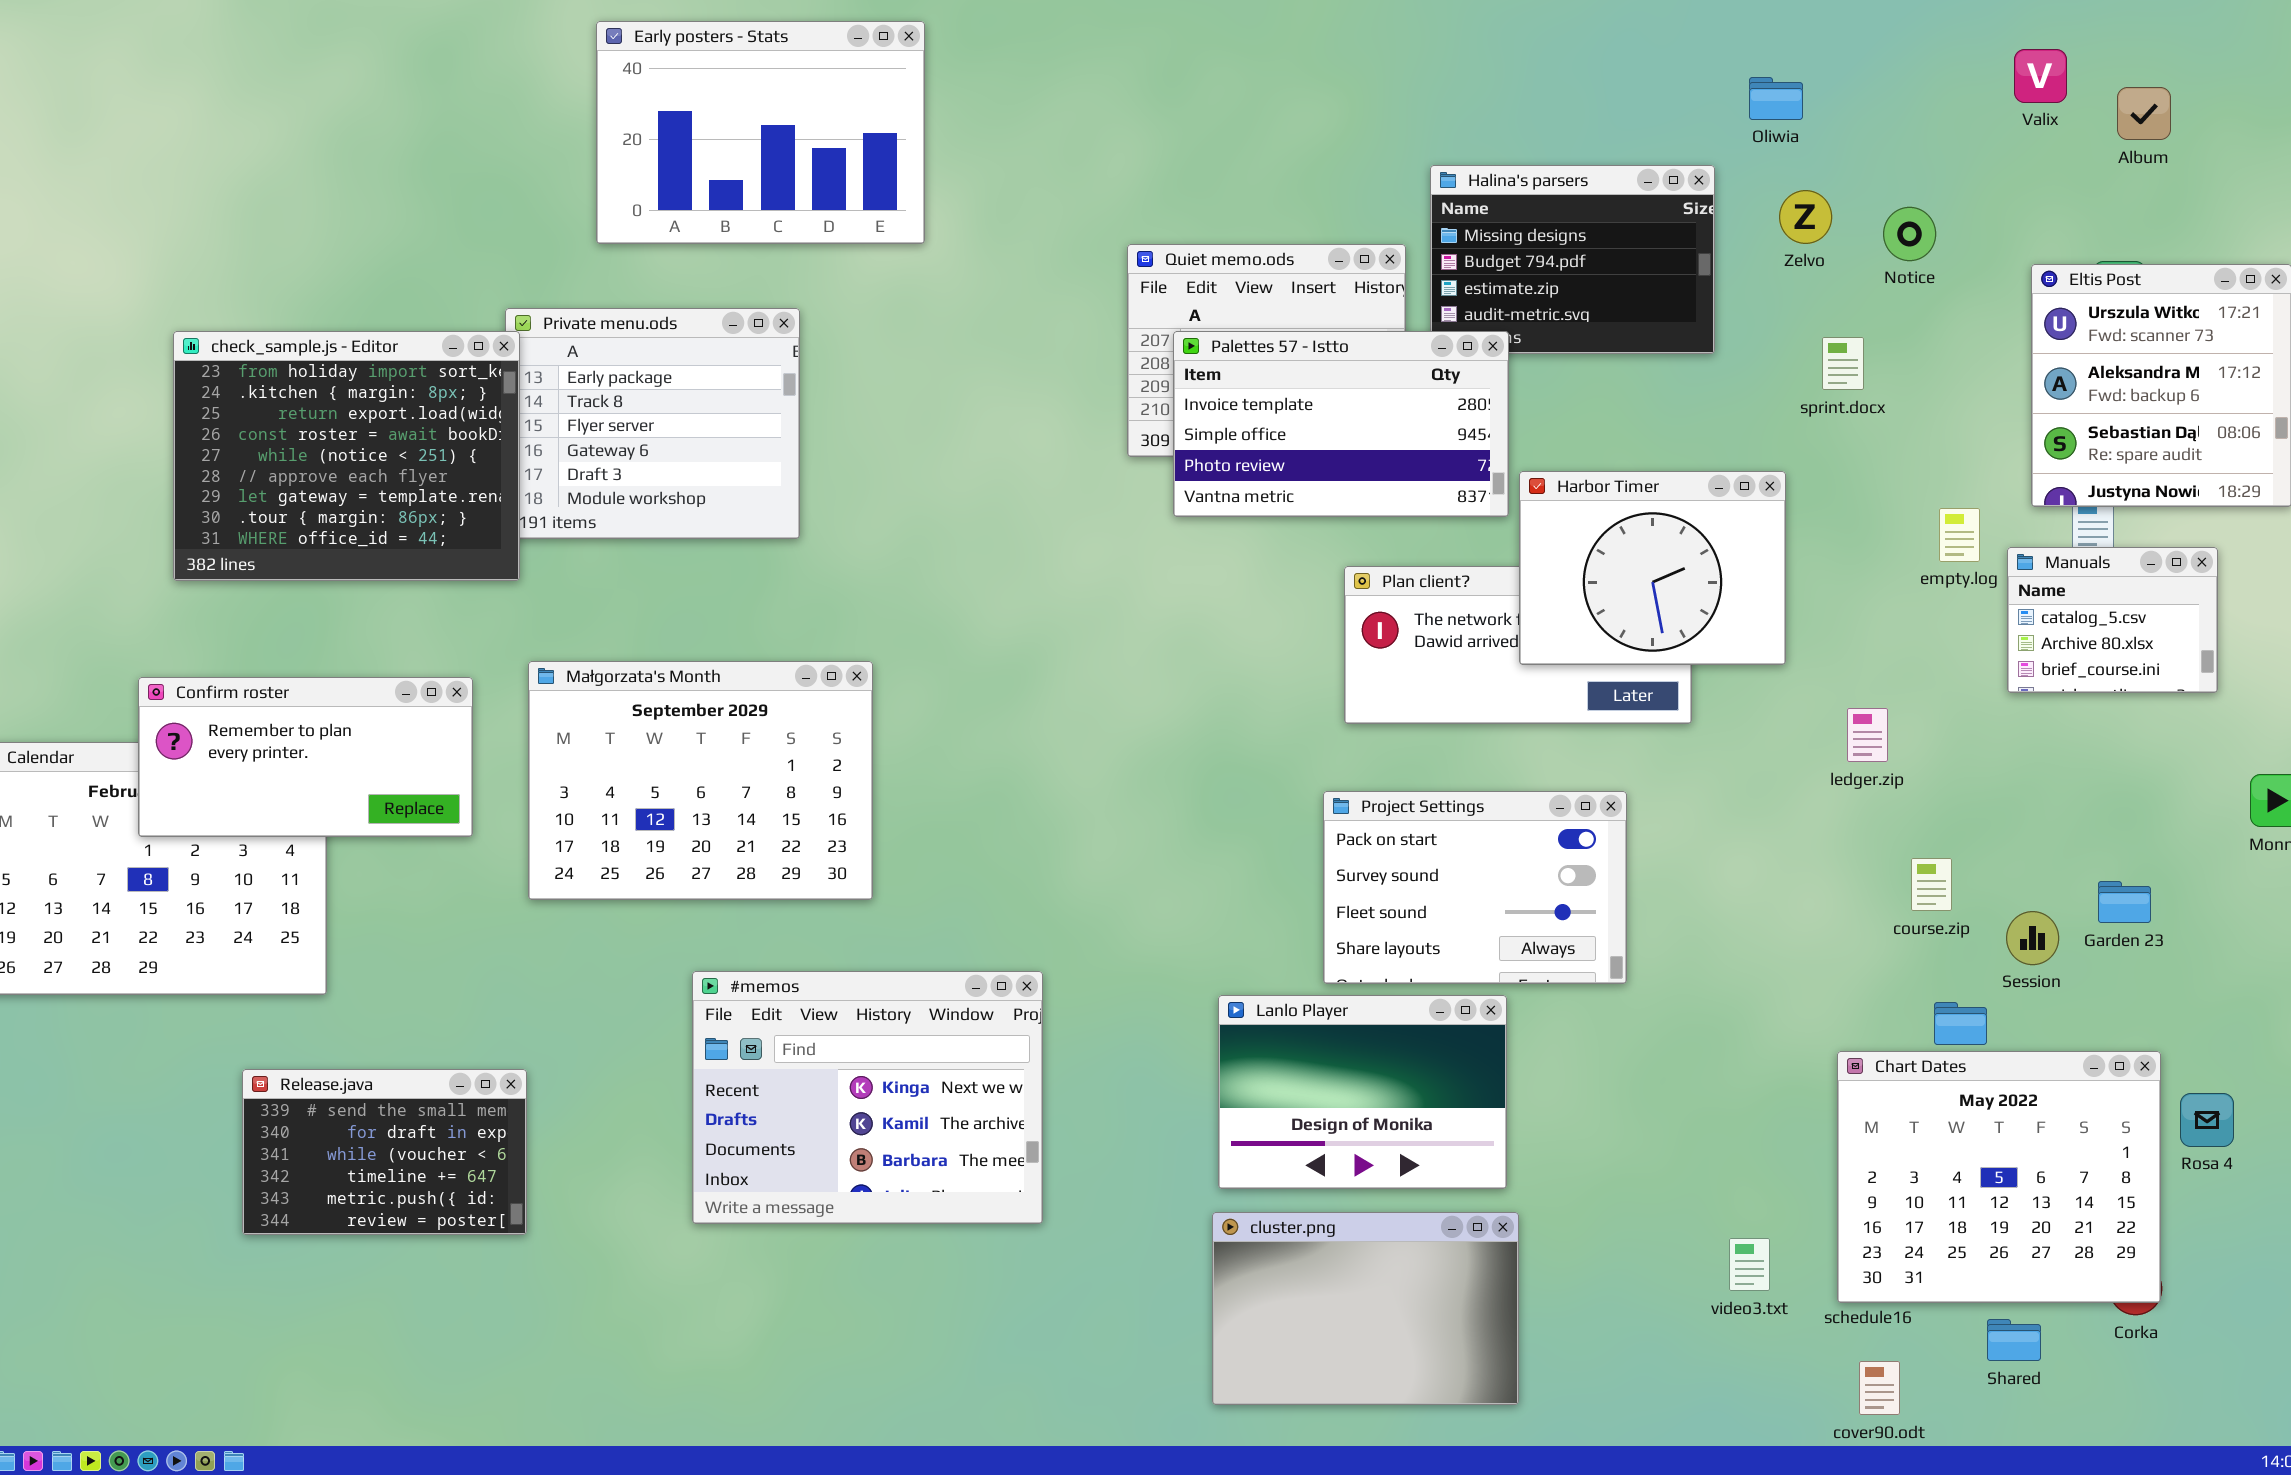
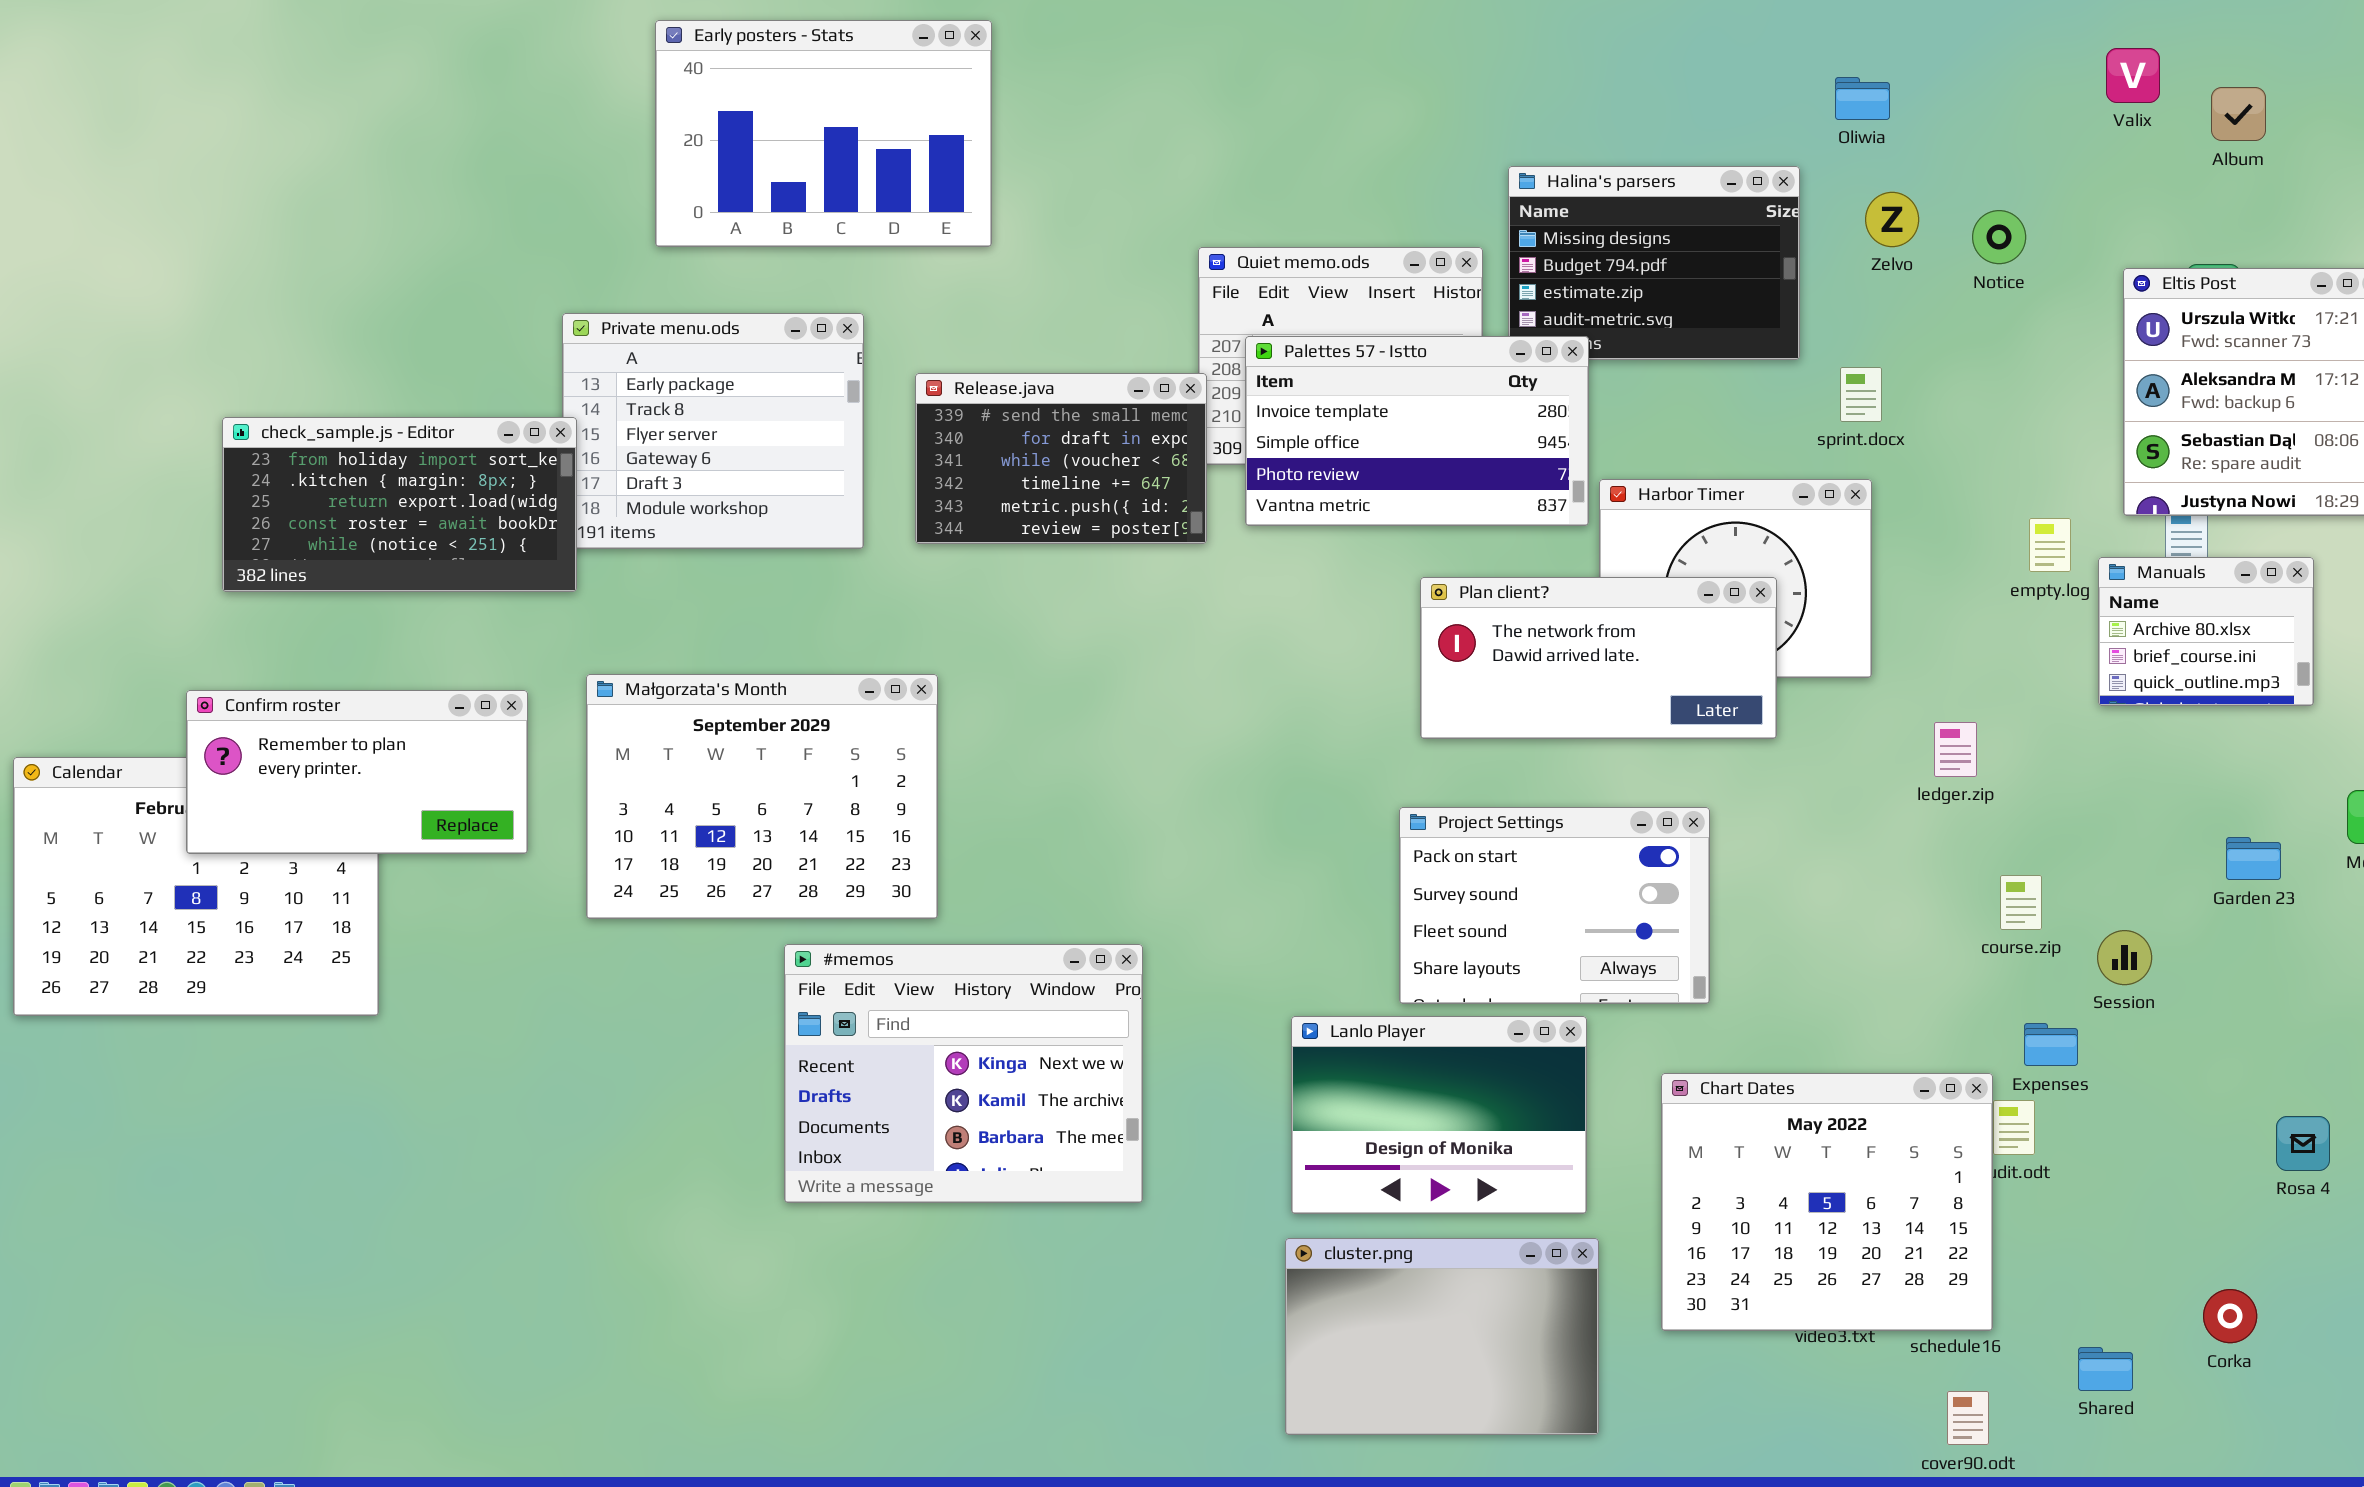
check_sample.js - Editor: [173,331,520,581] -> [222,417,577,592], resized
sprint.docx: [1822,337,1864,390] -> [1840,367,1882,422], moved
Manuals: [2007,547,2218,693] -> [2098,557,2314,706], scrolled down 1 row
Plan client?: [1344,566,1692,724] -> [1420,577,1777,739], raised
Garden 23: [2098,881,2151,923] -> [2226,837,2281,880], moved
#memos: [692,971,1043,1224] -> [784,944,1143,1203], moved
Chart Dates: [1837,1051,2161,1303] -> [1661,1073,1993,1331], moved
Release.java: [242,1069,527,1235] -> [915,373,1207,544], moved

